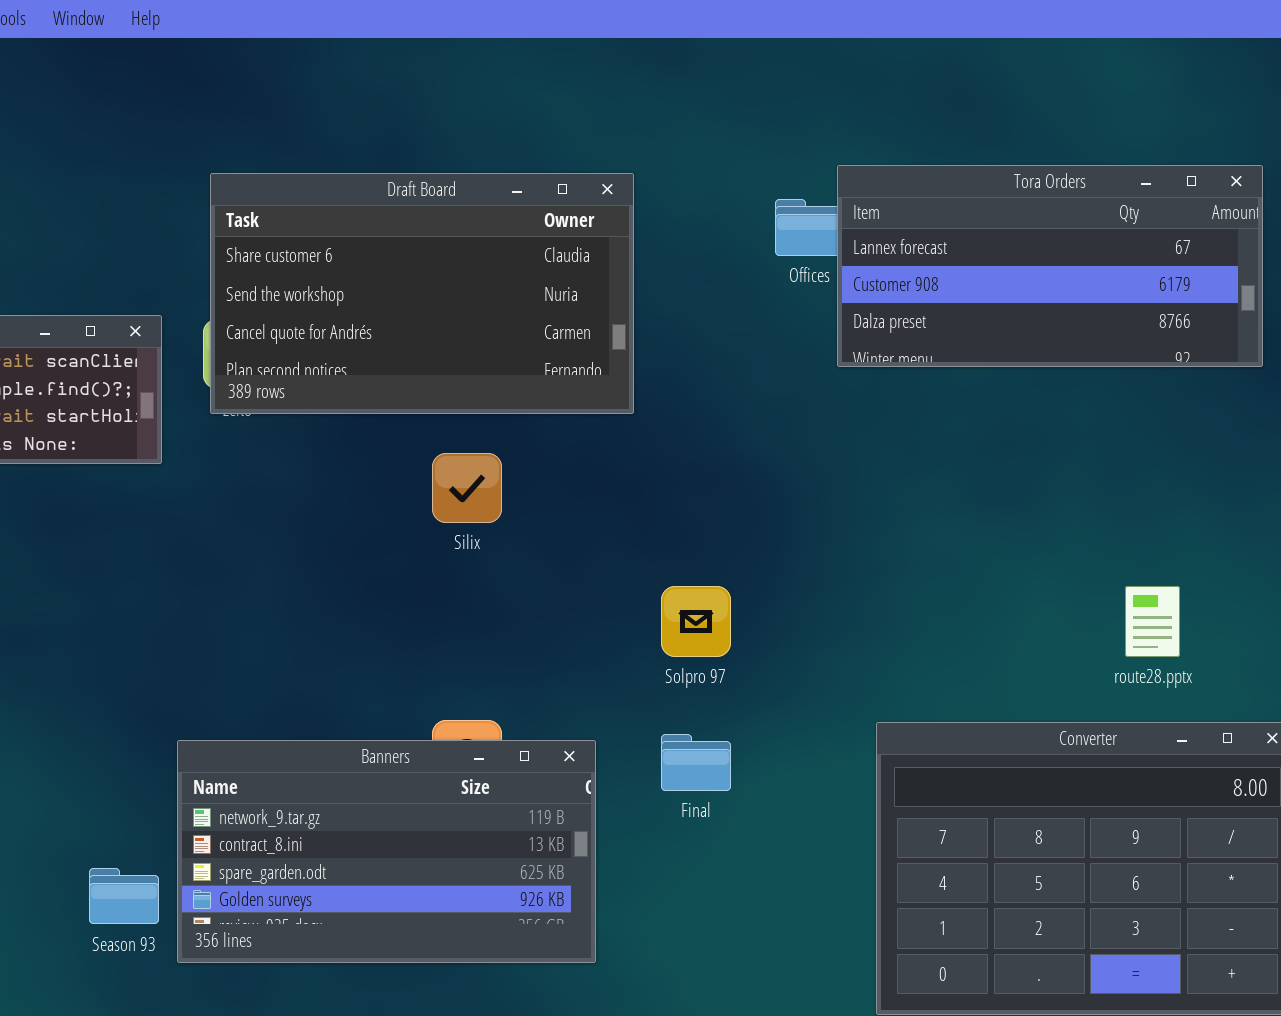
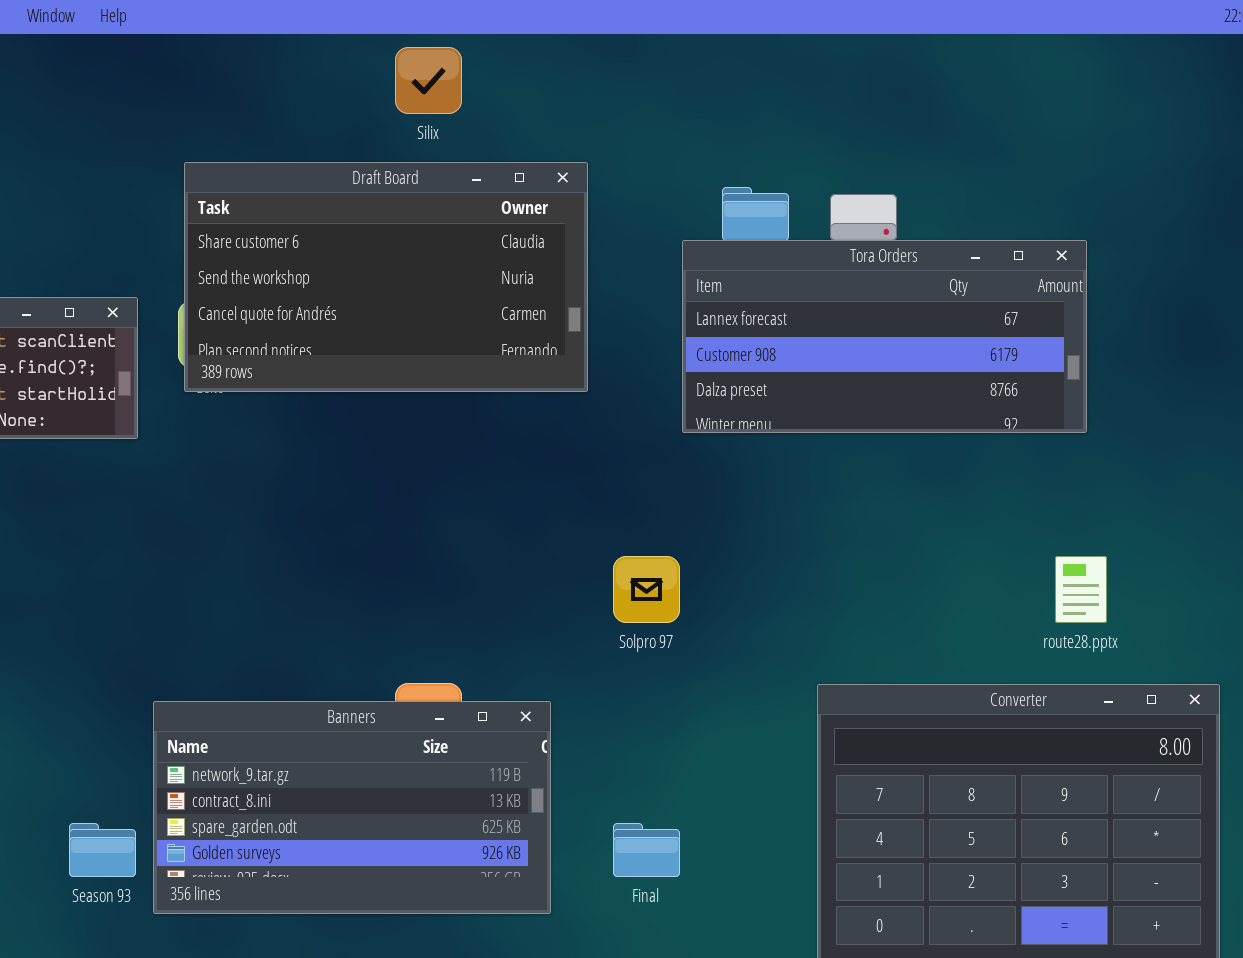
Tora Orders: [837,165,1263,367] -> [682,240,1087,433], moved
Silix: [432,453,502,523] -> [395,47,462,114], moved
Final: [661,734,731,791] -> [613,823,680,877], moved

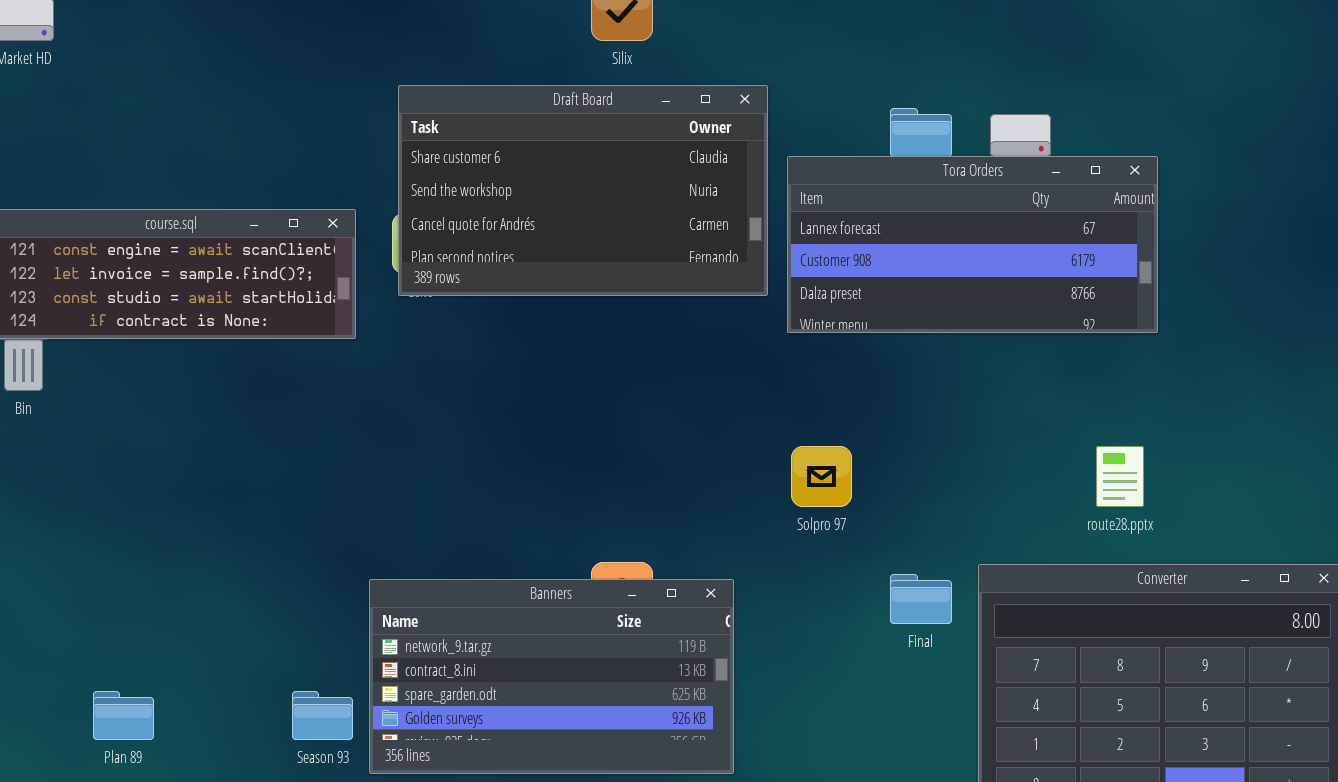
Tora Orders: [682,240,1087,433] -> [787,156,1158,333], moved
route28.pptx: [1055,556,1107,623] -> [1096,446,1144,507], moved
Final: [613,823,680,877] -> [890,574,952,624], moved

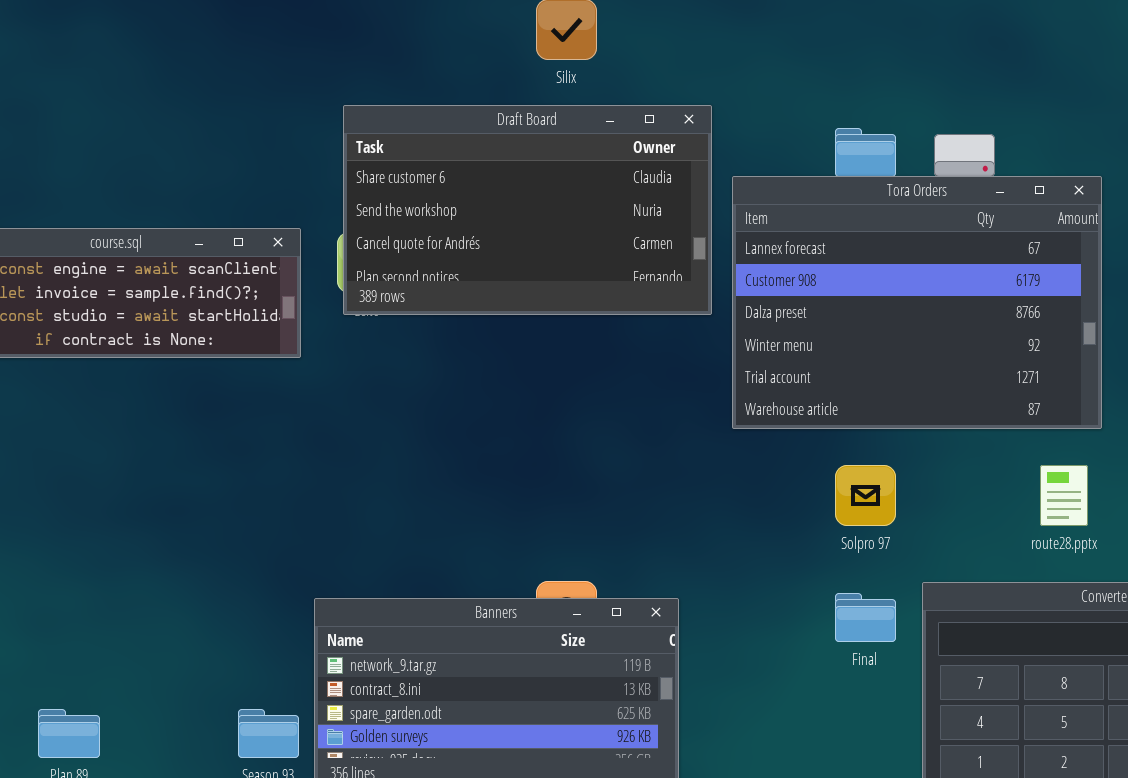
Tora Orders: [787,156,1158,333] -> [732,176,1102,429], resized
Solpro 97: [791,446,852,507] -> [835,465,896,526], moved

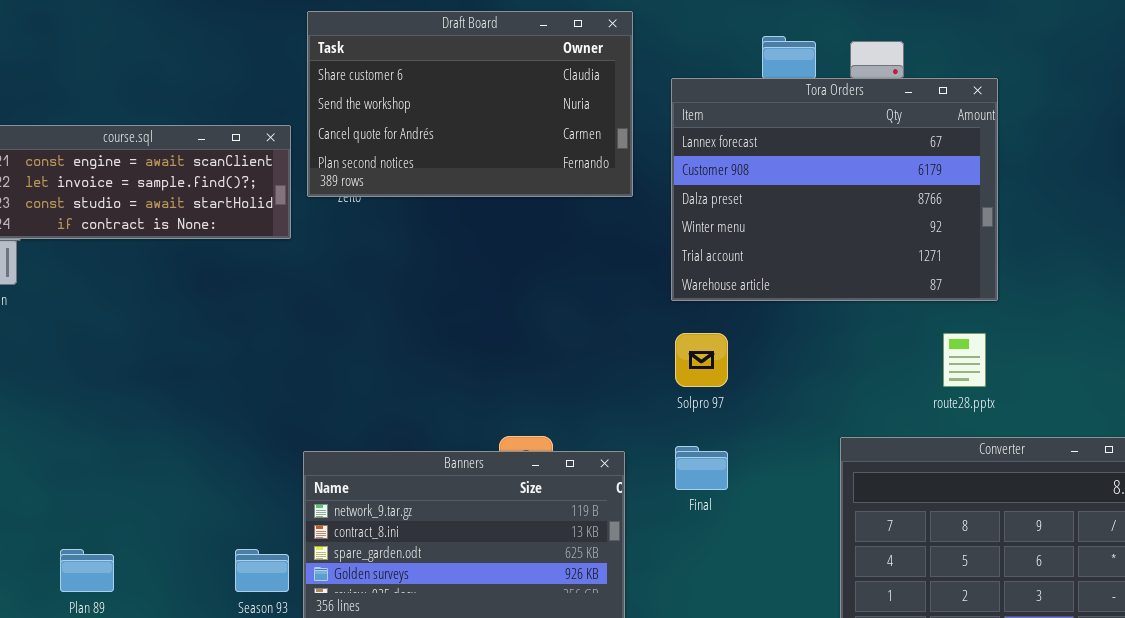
Draft Board: [343,105,712,315] -> [307,11,633,197], moved
Solpro 97: [835,465,896,526] -> [675,333,728,387], moved
Final: [835,593,896,642] -> [675,446,728,490], moved

